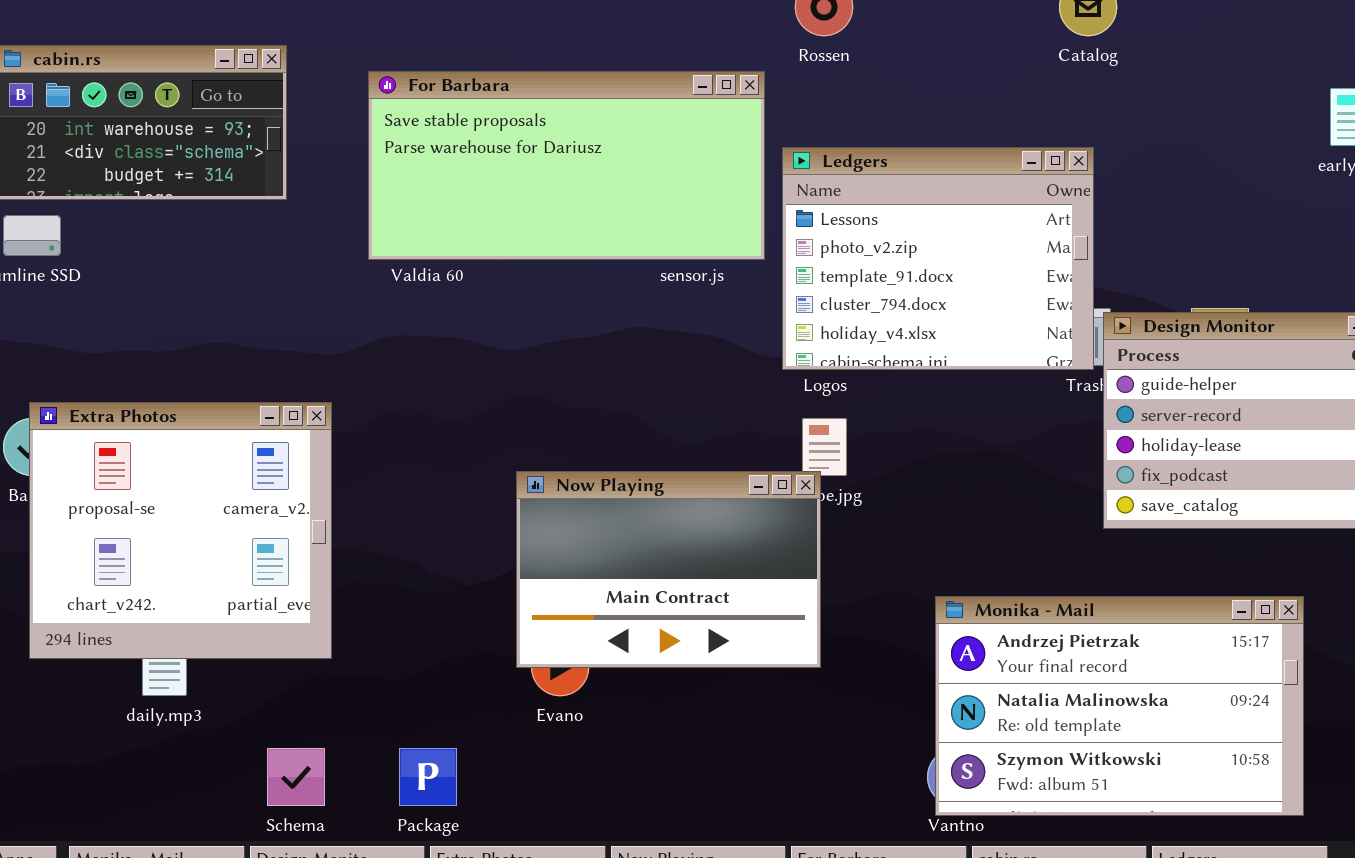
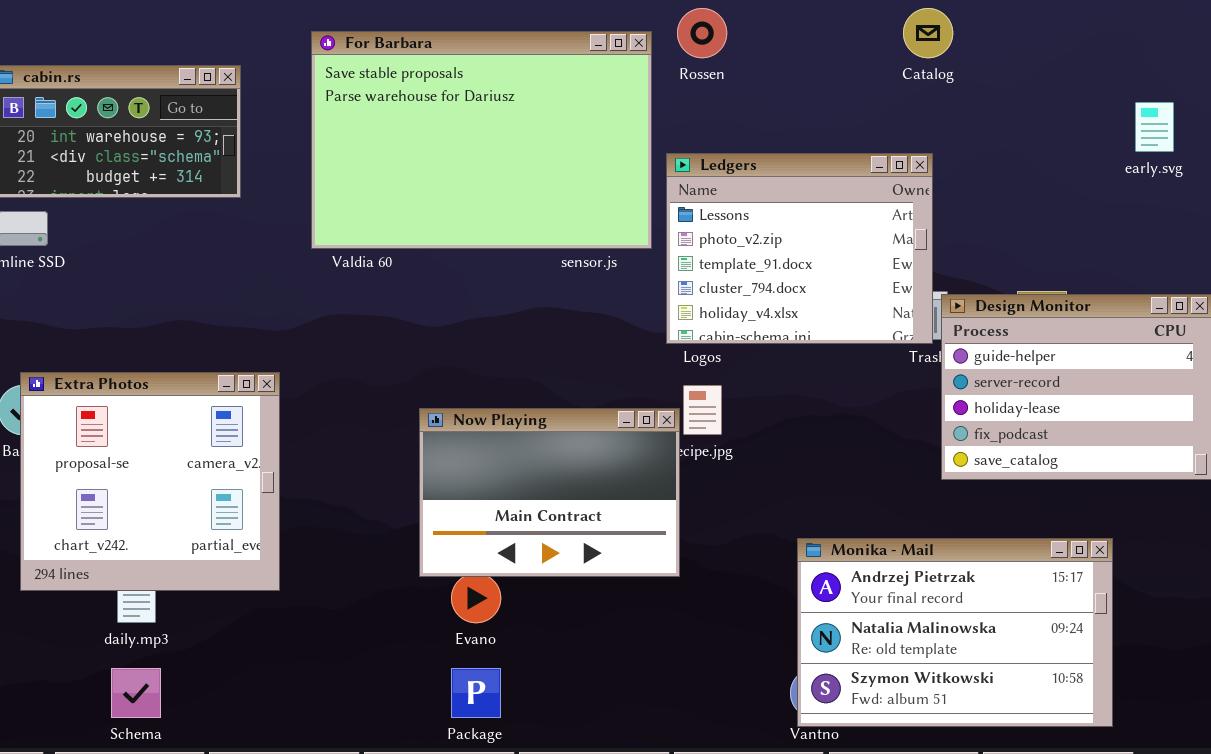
For Barbara: [368,71,765,260] -> [311,31,652,249], resized
Now Playing: [516,471,821,668] -> [419,408,680,577], moved
Schema: [267,748,325,806] -> [111,668,161,718], moved
Package: [399,748,457,806] -> [451,668,501,718], moved

